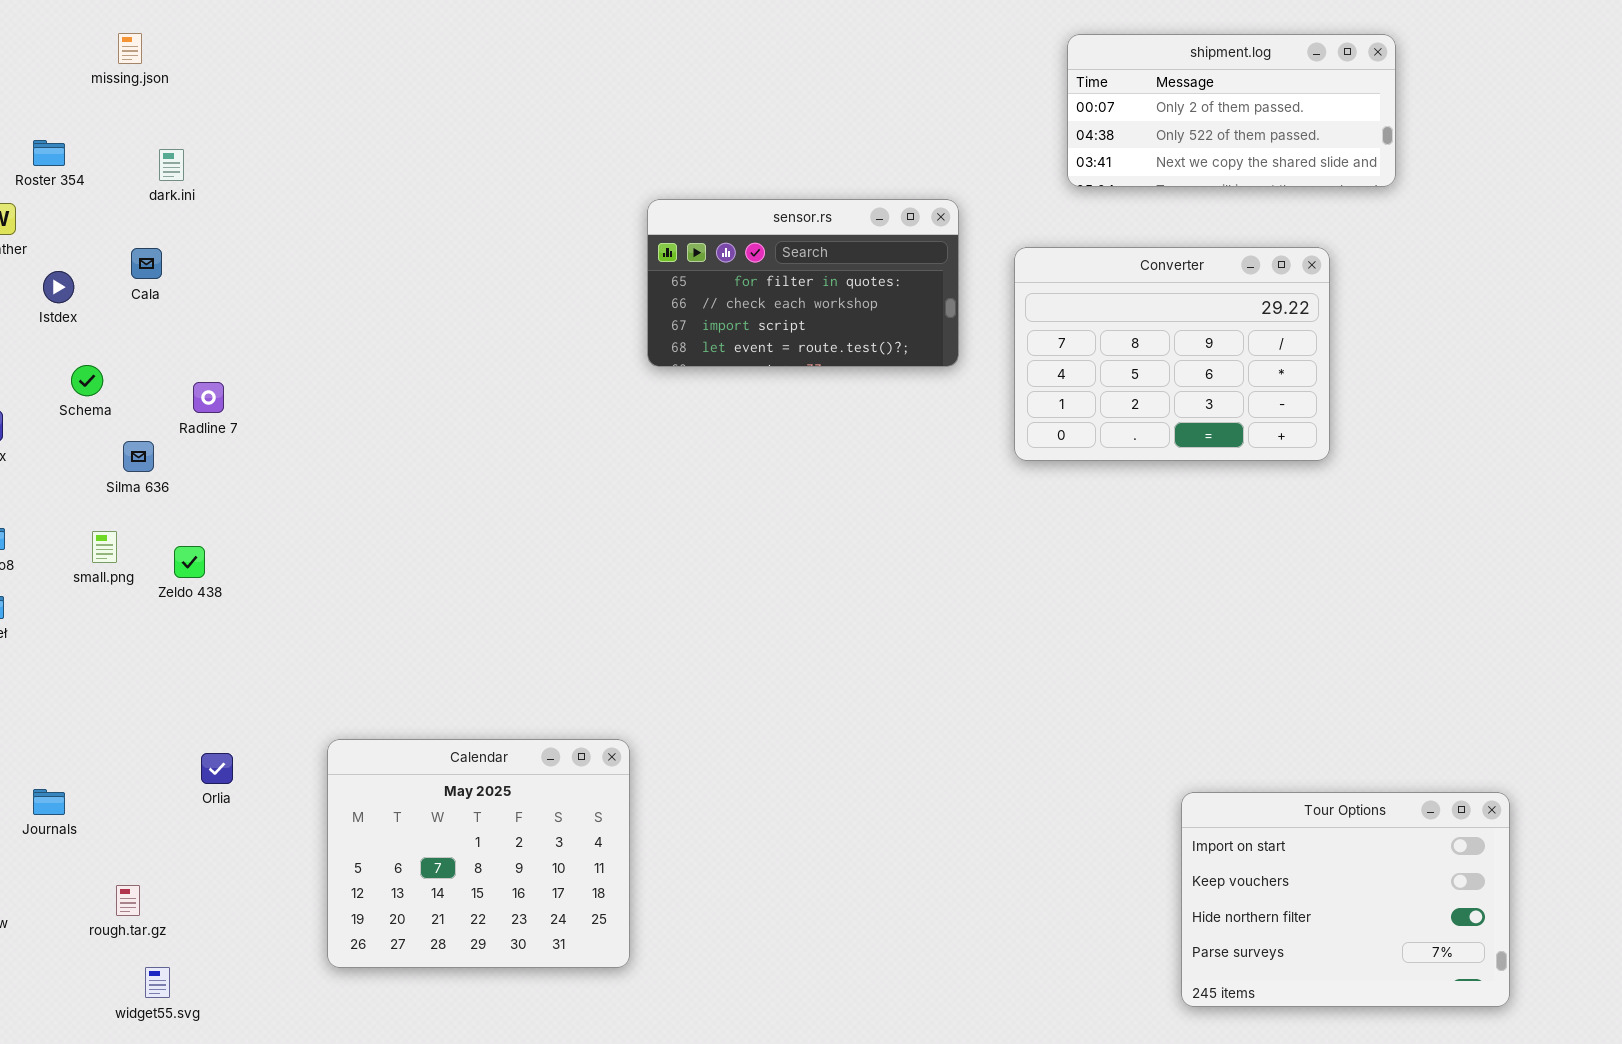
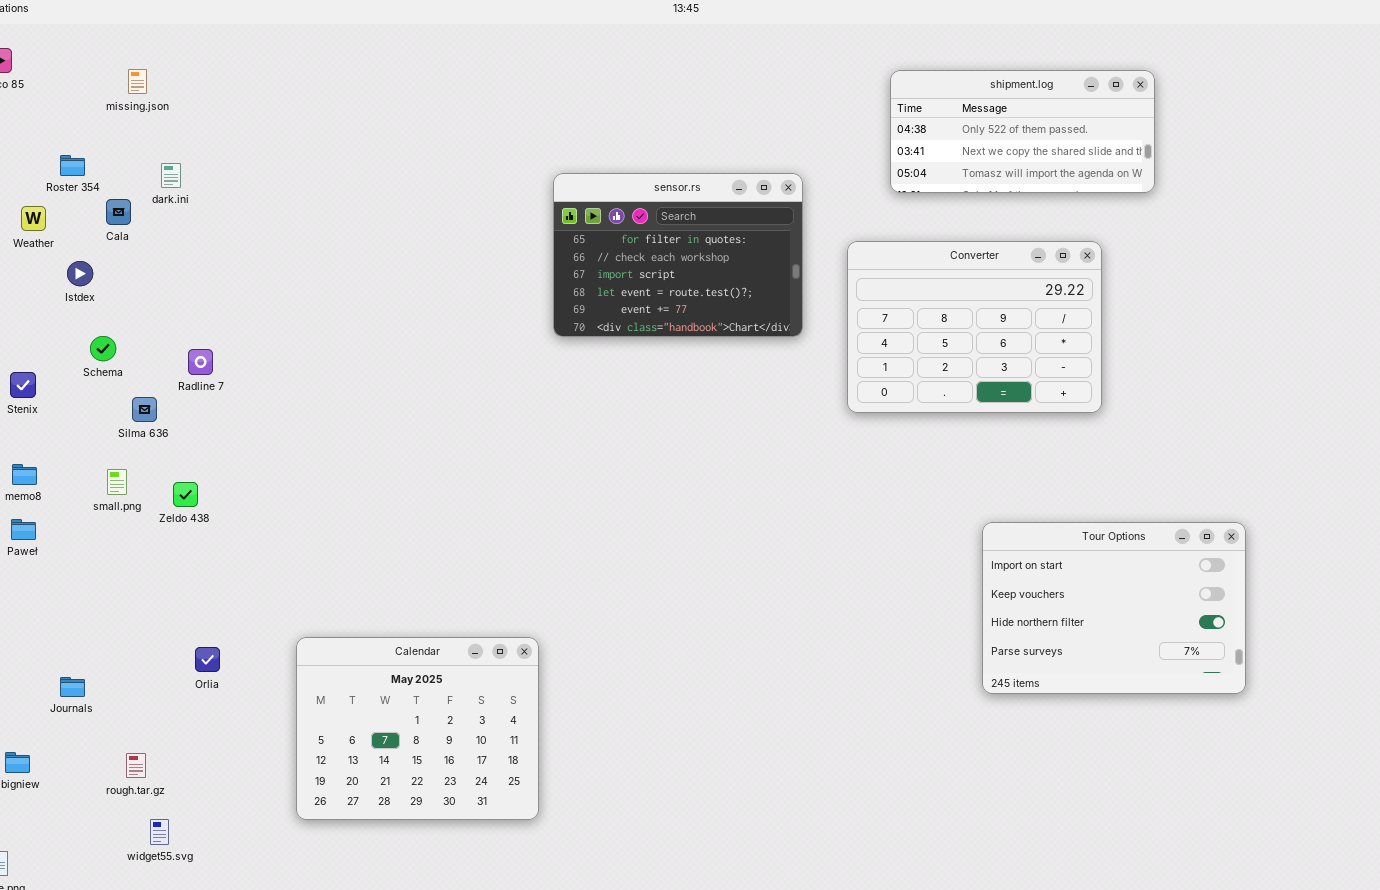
shipment.log: [1067,34,1396,187] -> [890,70,1155,193], scrolled down 1 row
sensor.rs: [647,199,959,367] -> [553,173,803,337], resized
Cala: [131,248,162,279] -> [106,199,131,225], moved
Tour Options: [1181,792,1510,1007] -> [982,522,1246,694], moved

